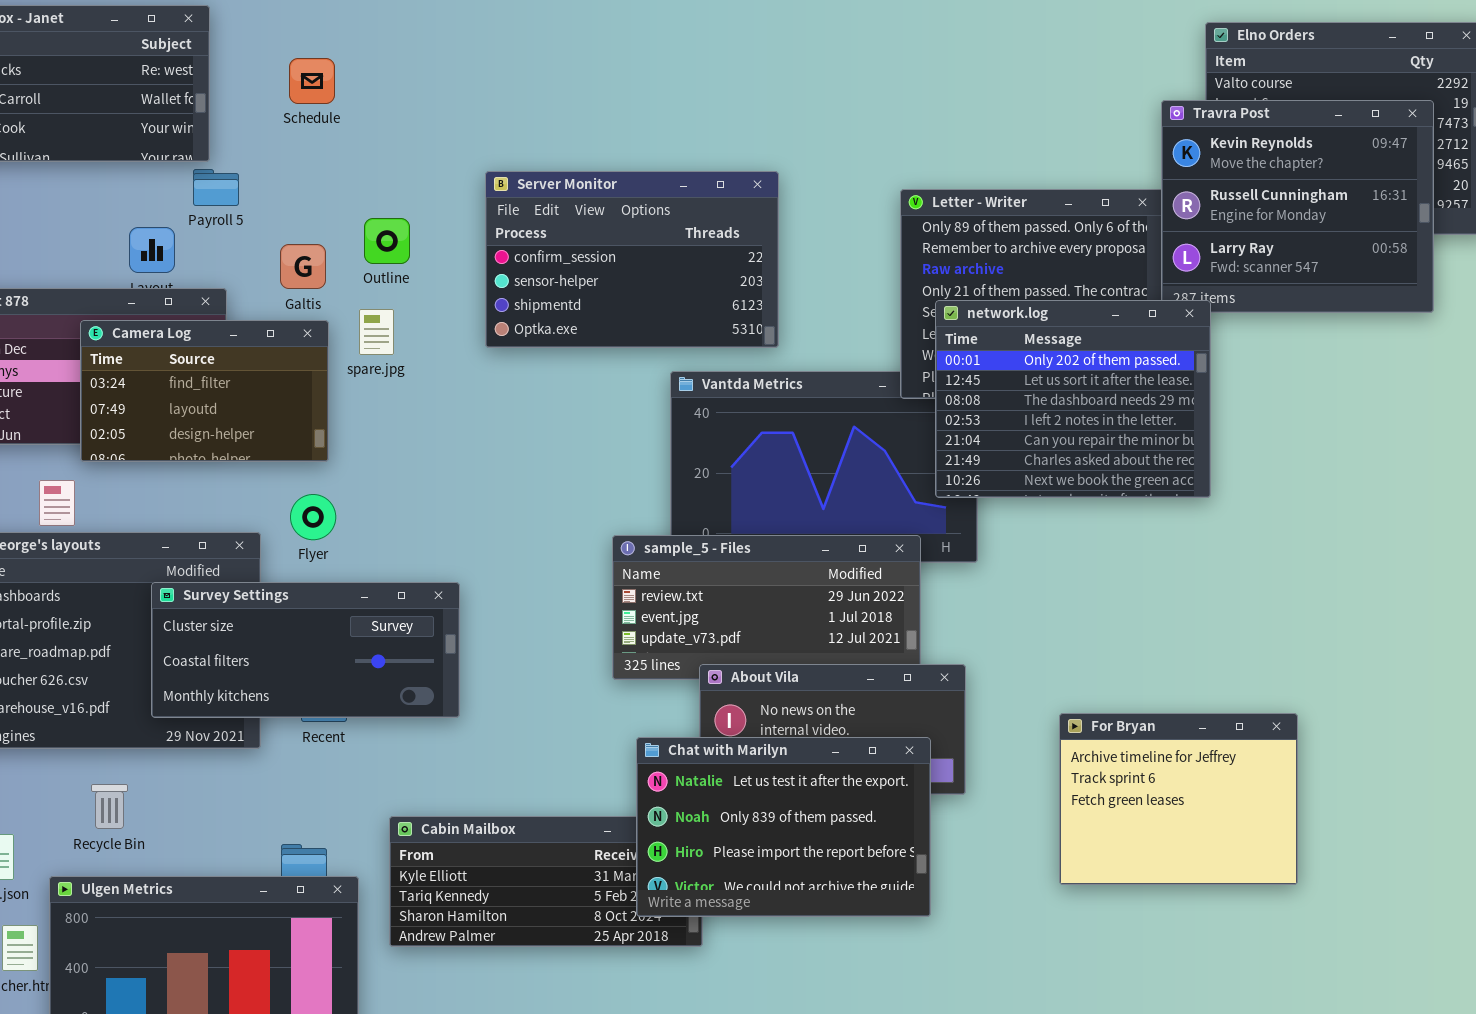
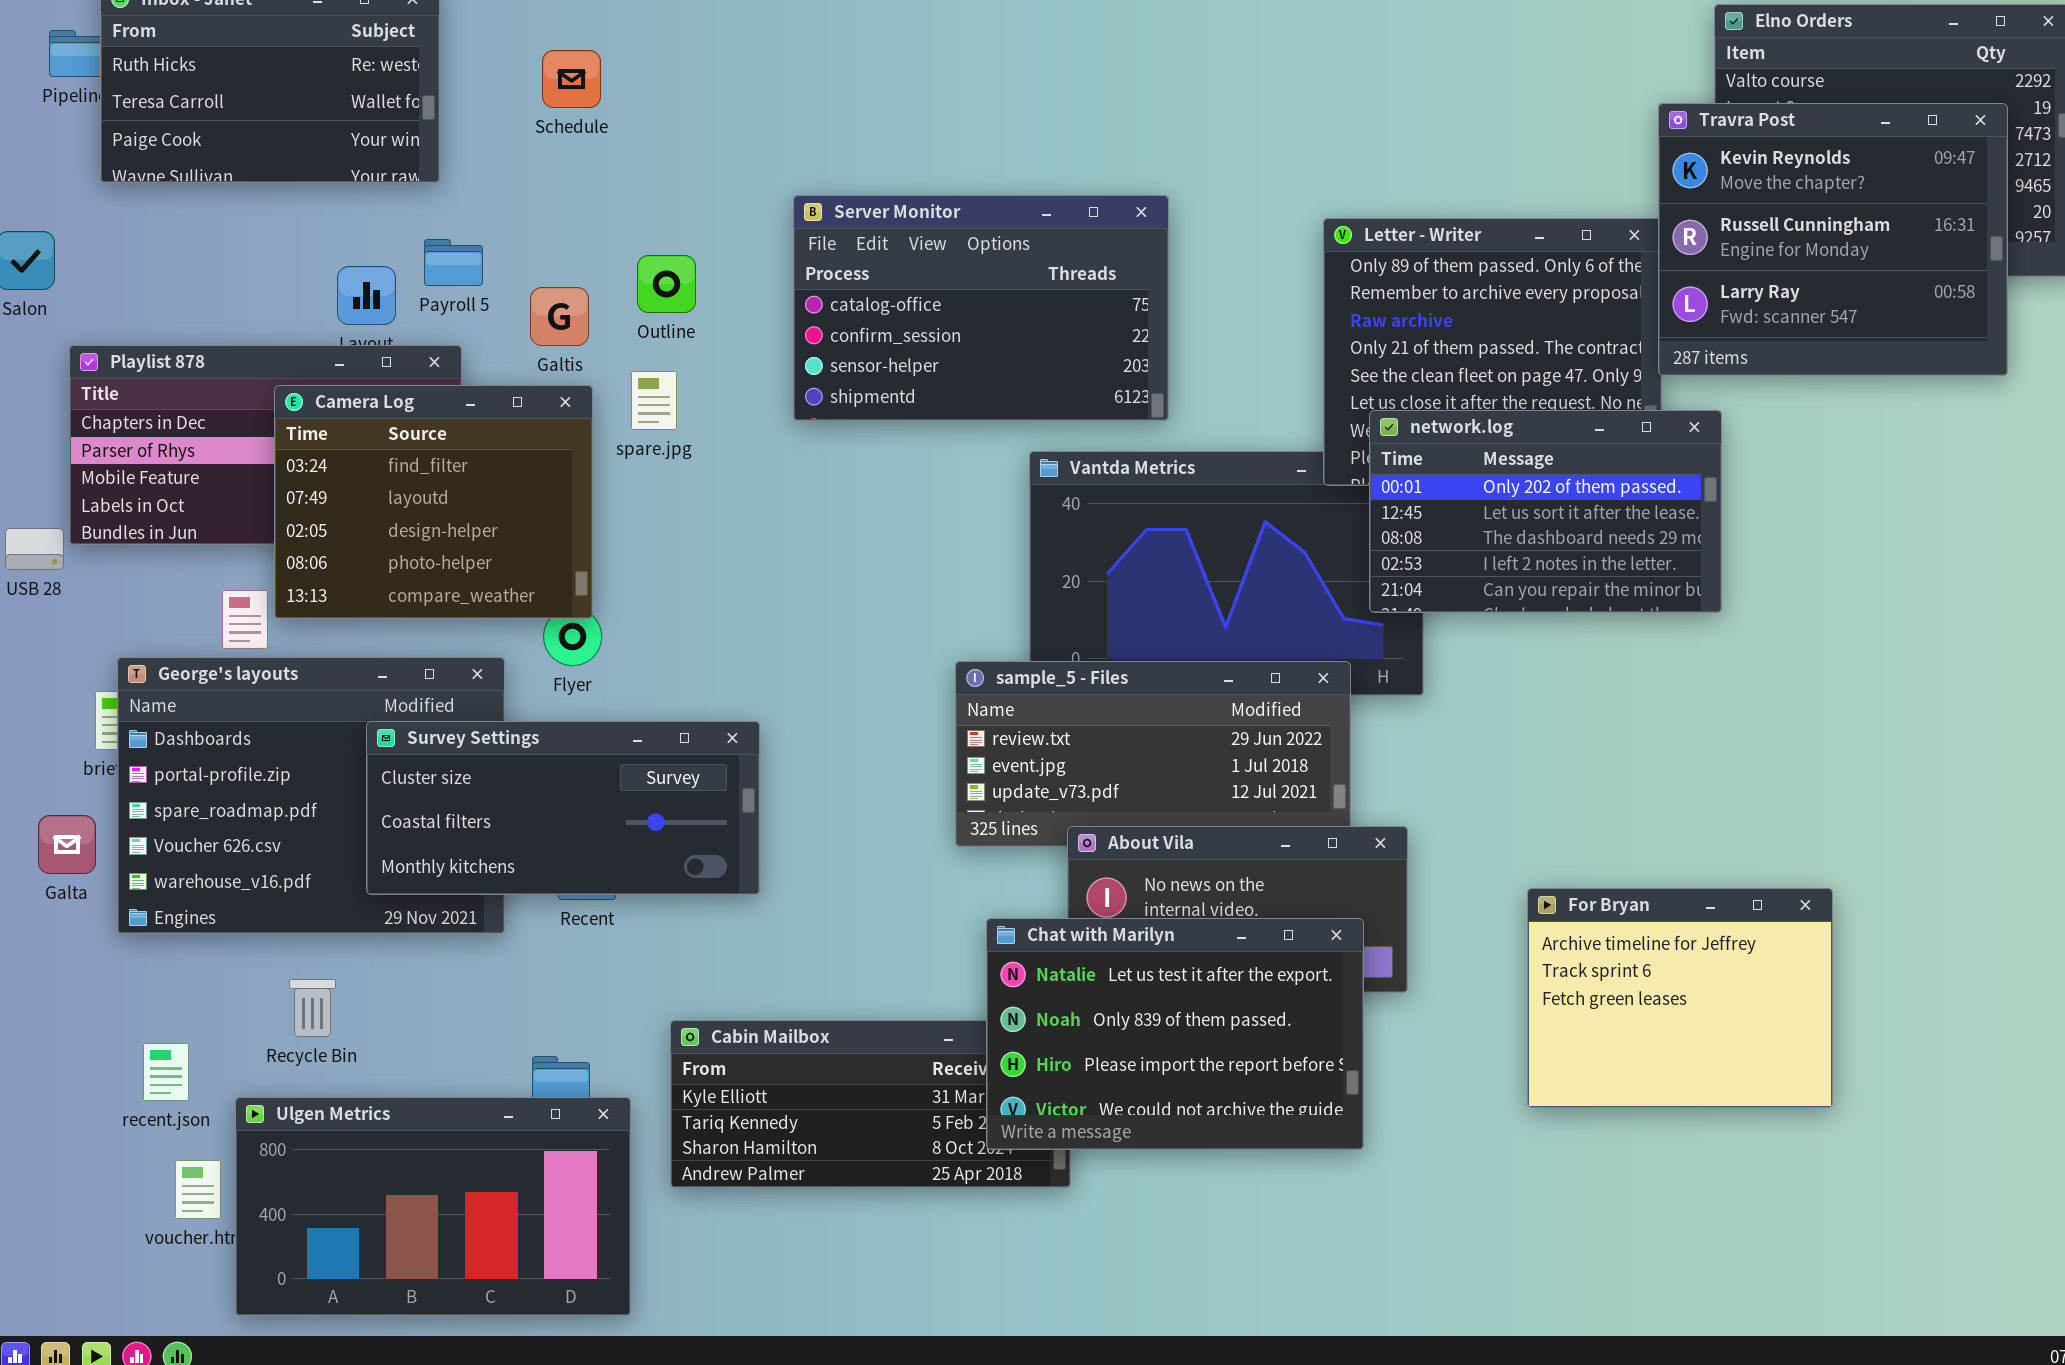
Payroll 5: [193,169,239,206] -> [424,239,483,286], moved
Server Monitor: [485,171,779,348] -> [793,195,1169,421], scrolled up 1 row
network.log: [935,300,1211,498] -> [1369,410,1722,613], resized
Camera Log: [80,320,329,462] -> [274,385,593,619], resized

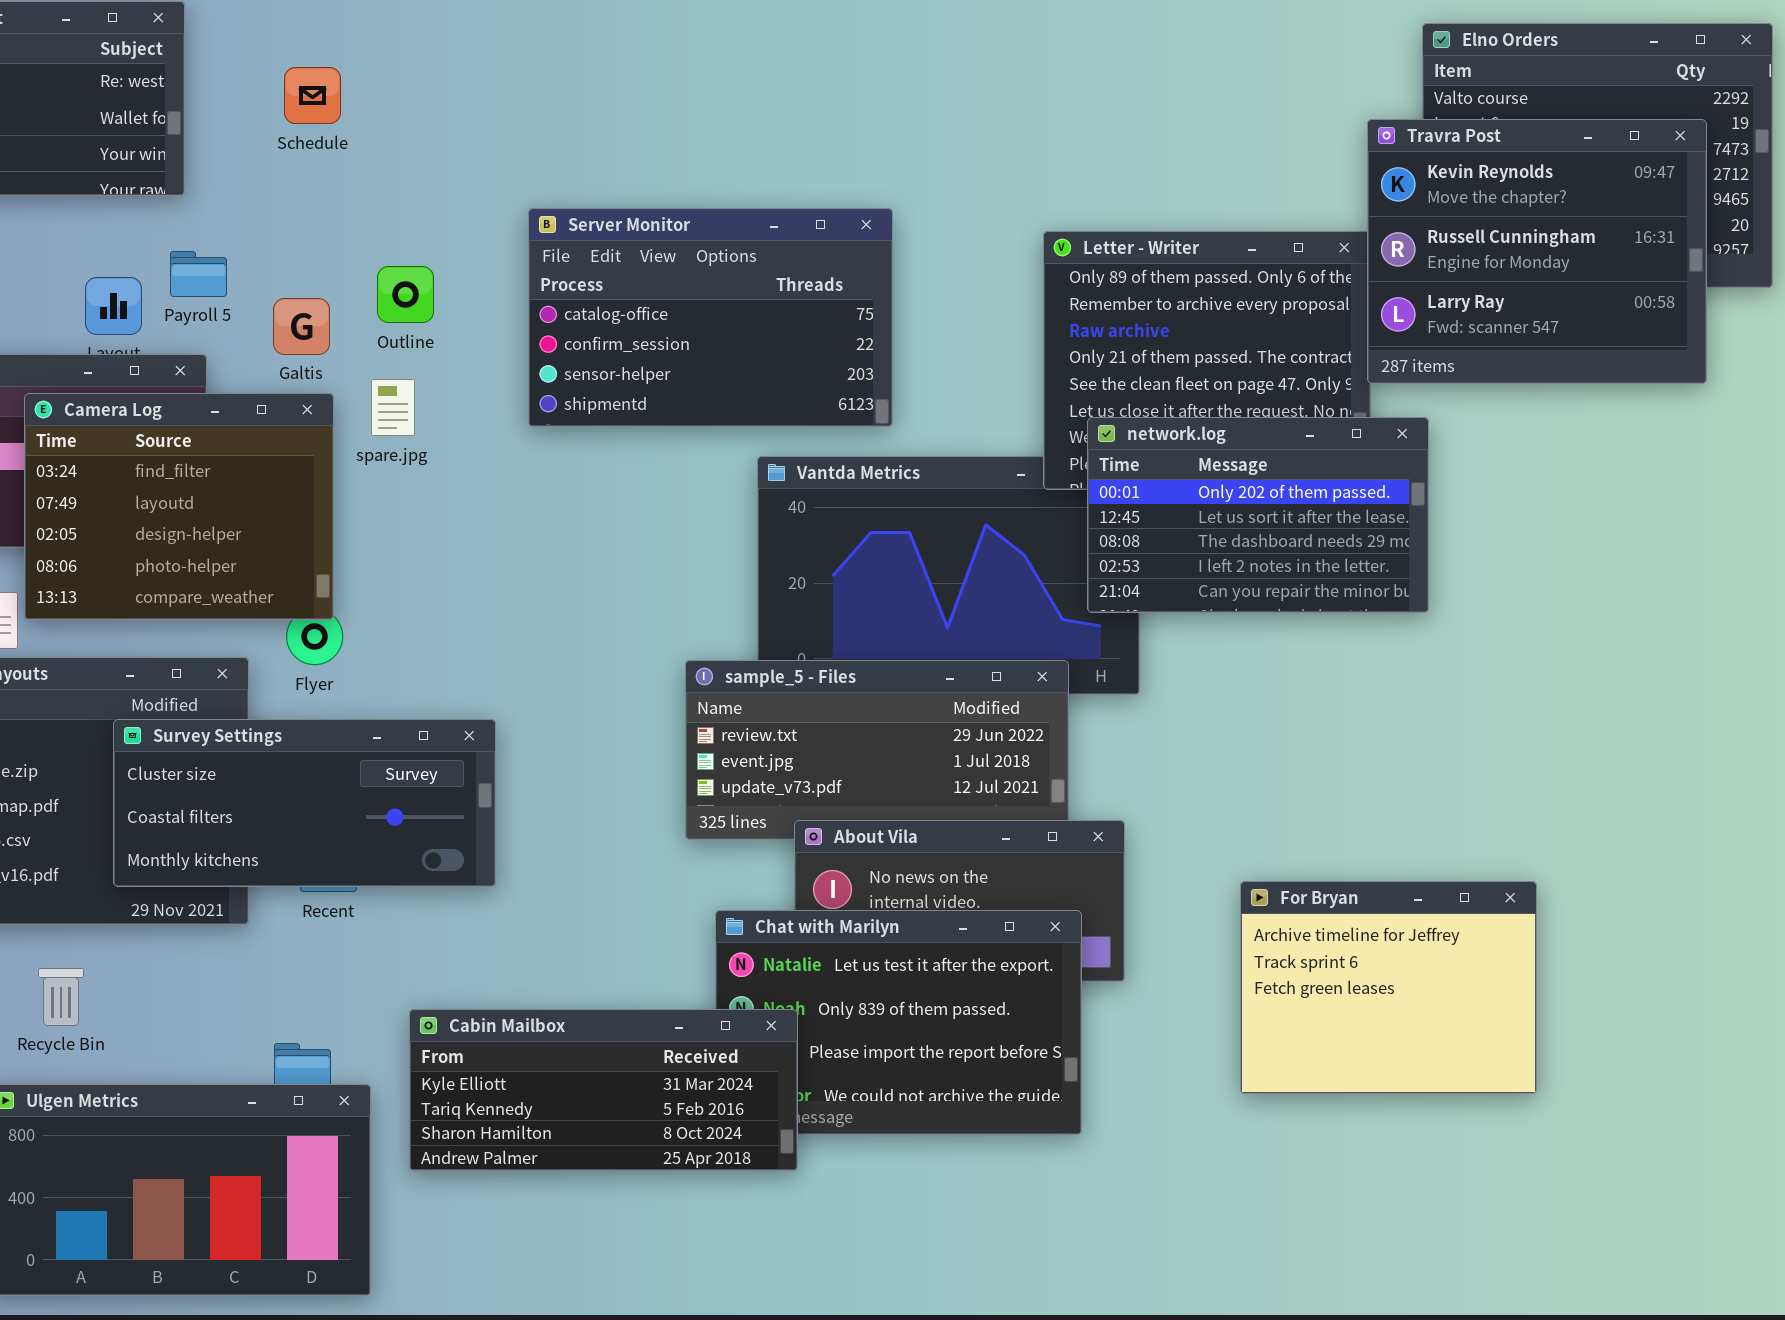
Cabin Mailbox: [670,1020,1071,1188] -> [409,1009,798,1171], raised

